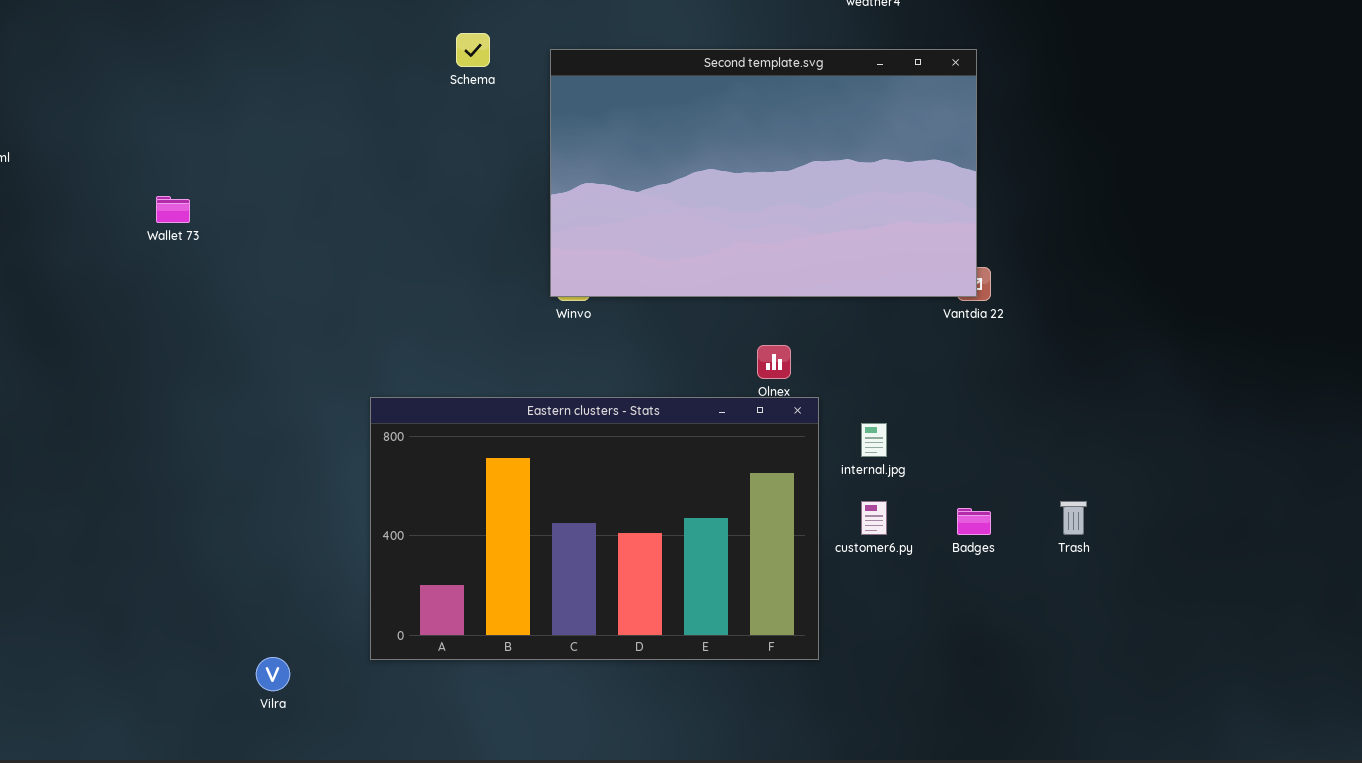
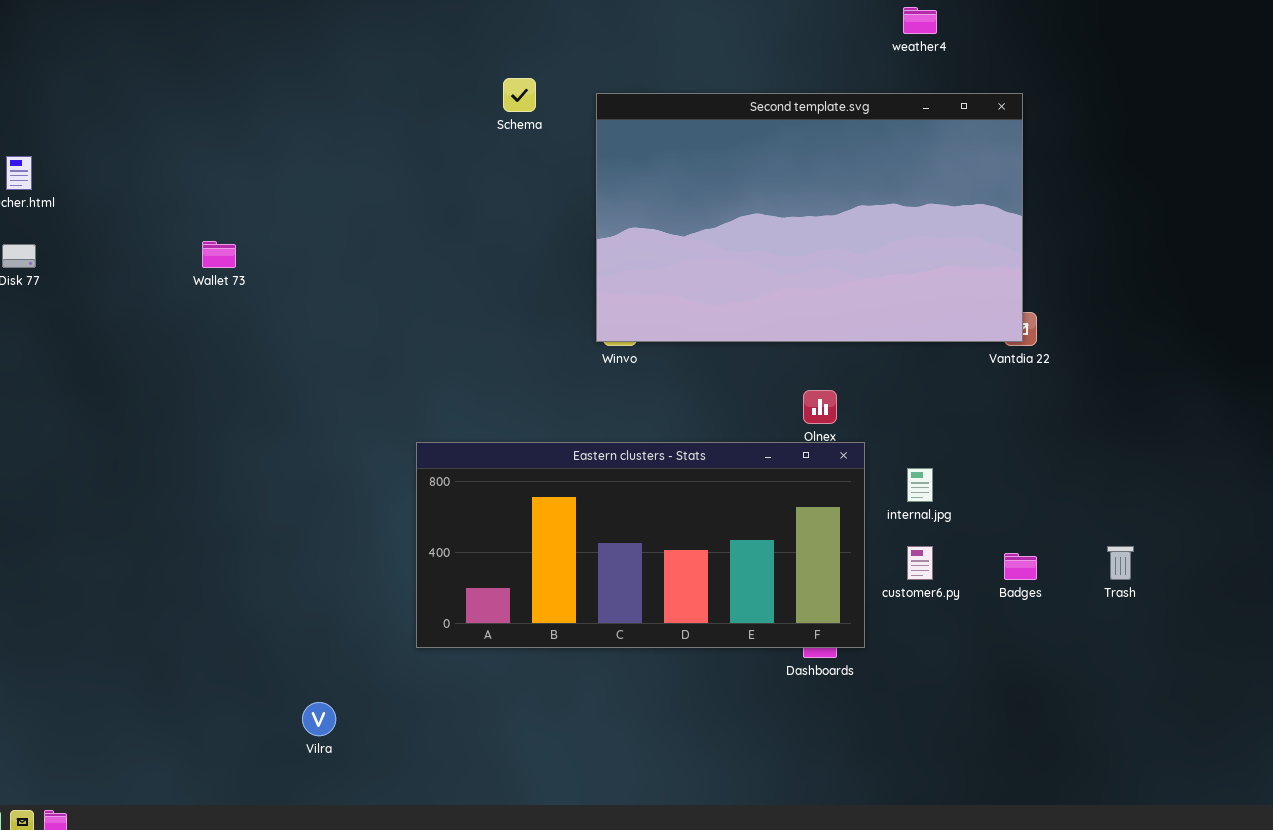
Eastern clusters - Stats: [370,397,819,660] -> [416,442,865,648], resized

